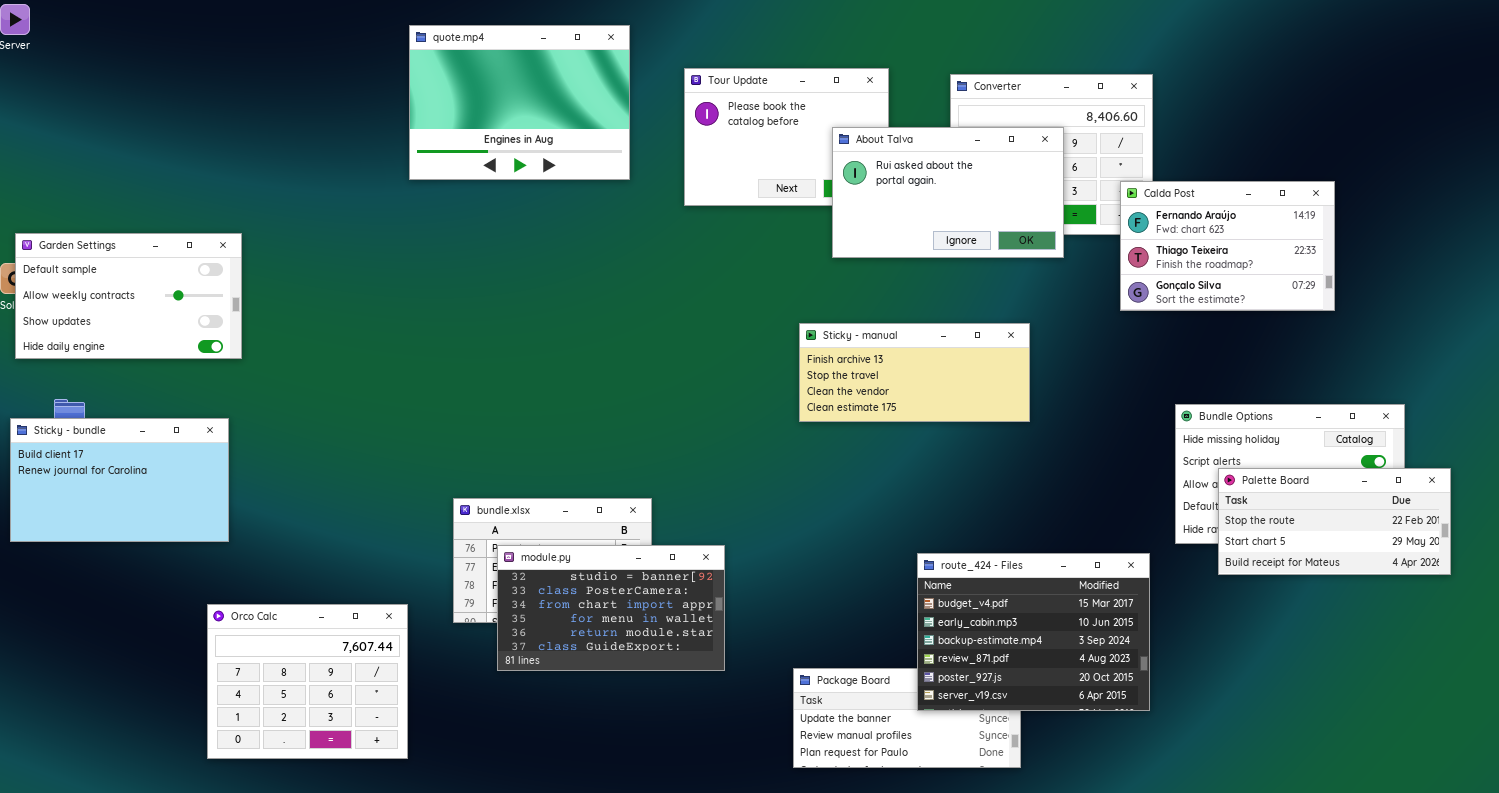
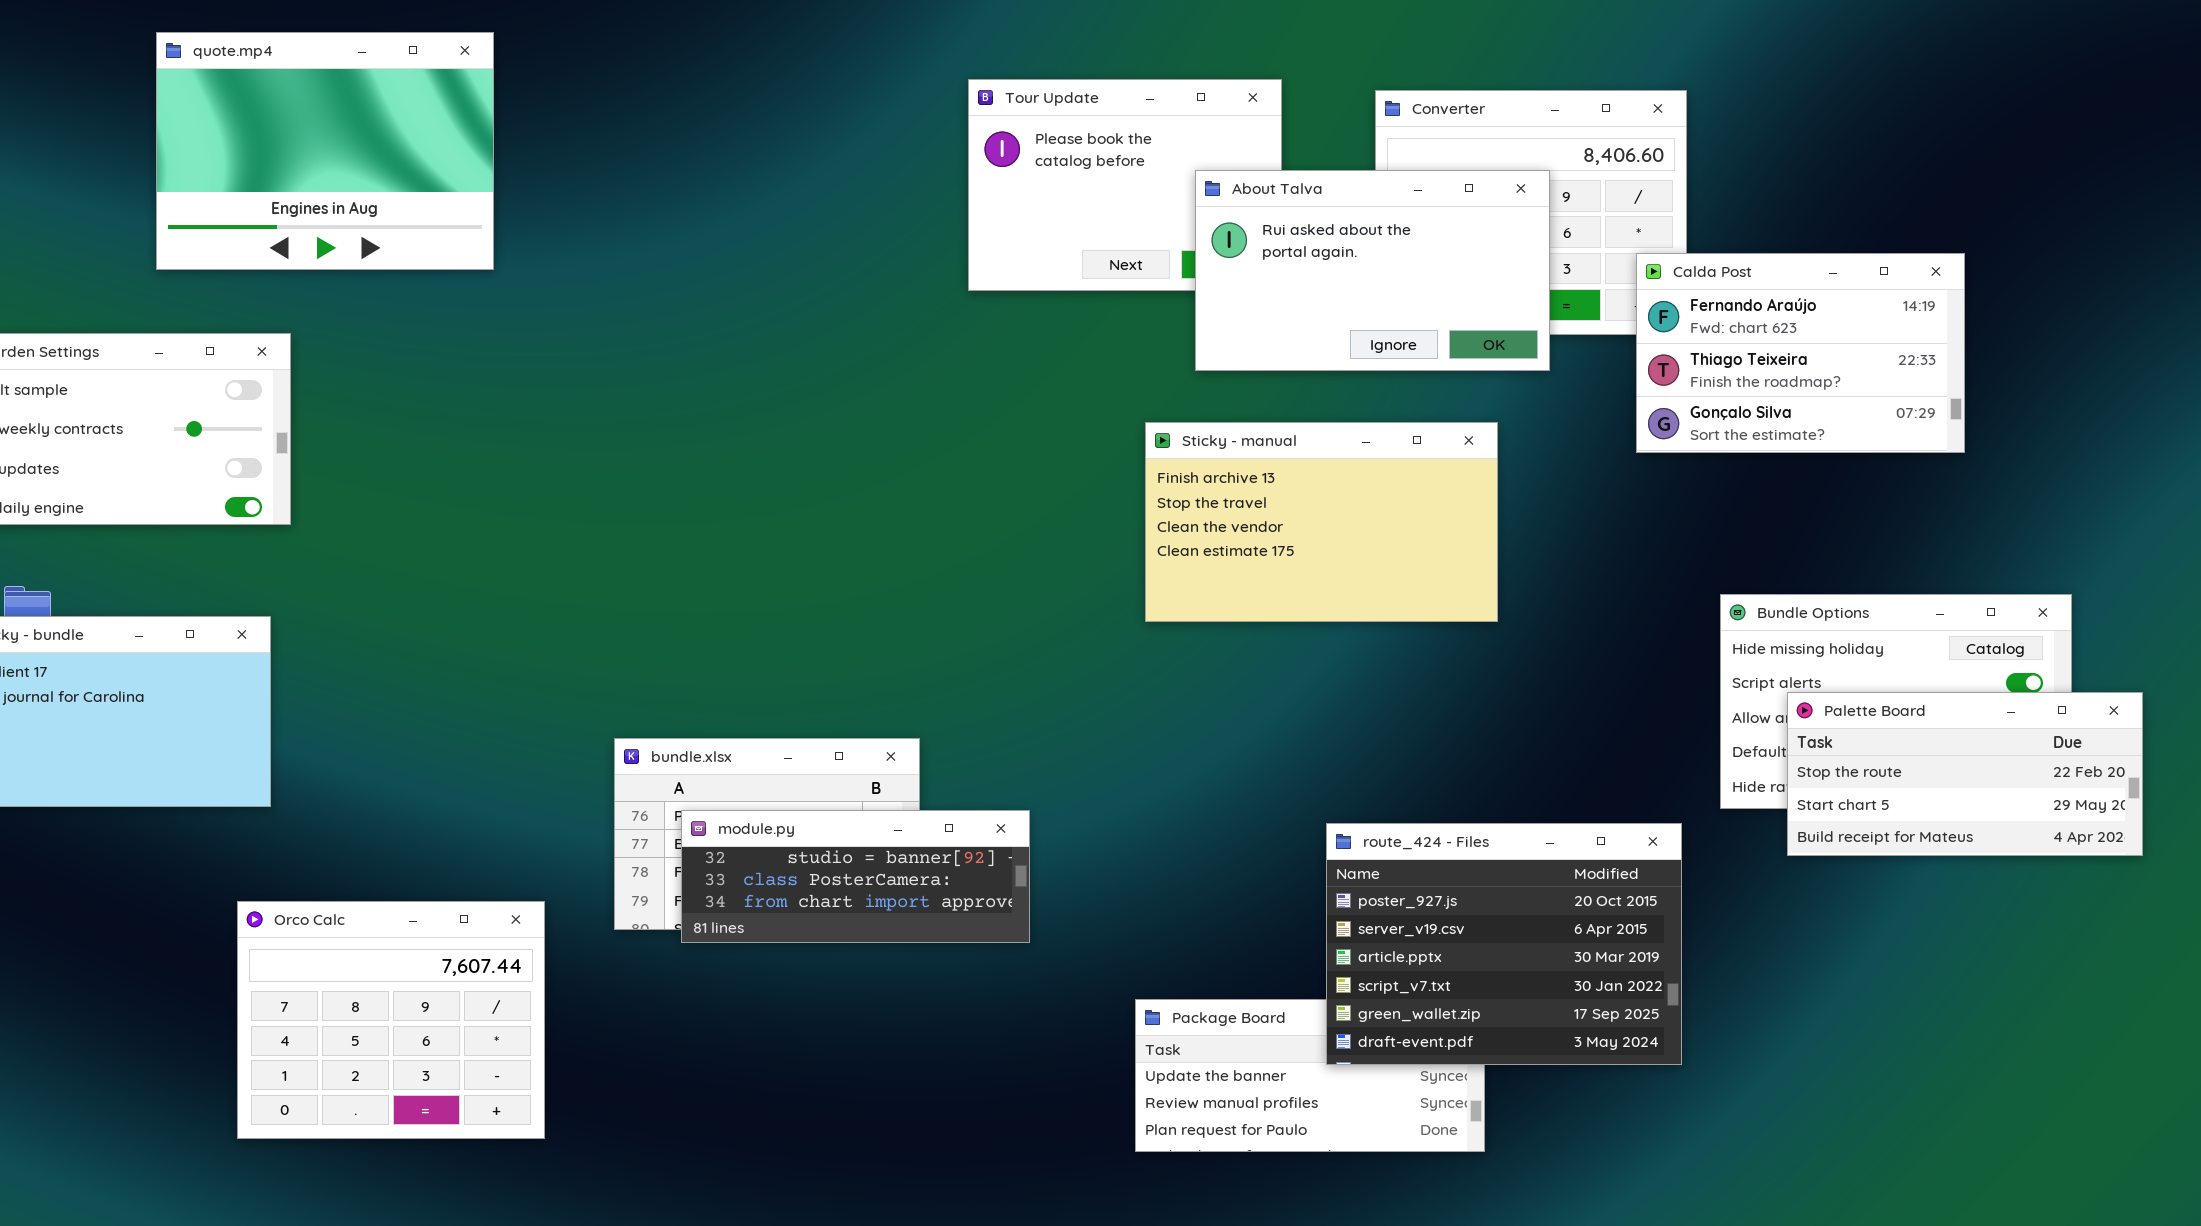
quote.mp4: [409,25,630,180] -> [156,32,494,270], moved
Sticky - manual: [799,323,1030,422] -> [1145,422,1498,622], resized
module.py: [497,545,725,671] -> [681,810,1030,943], resized
route_424 - Files: [917,553,1150,711] -> [1326,823,1682,1065], scrolled down 4 rows

